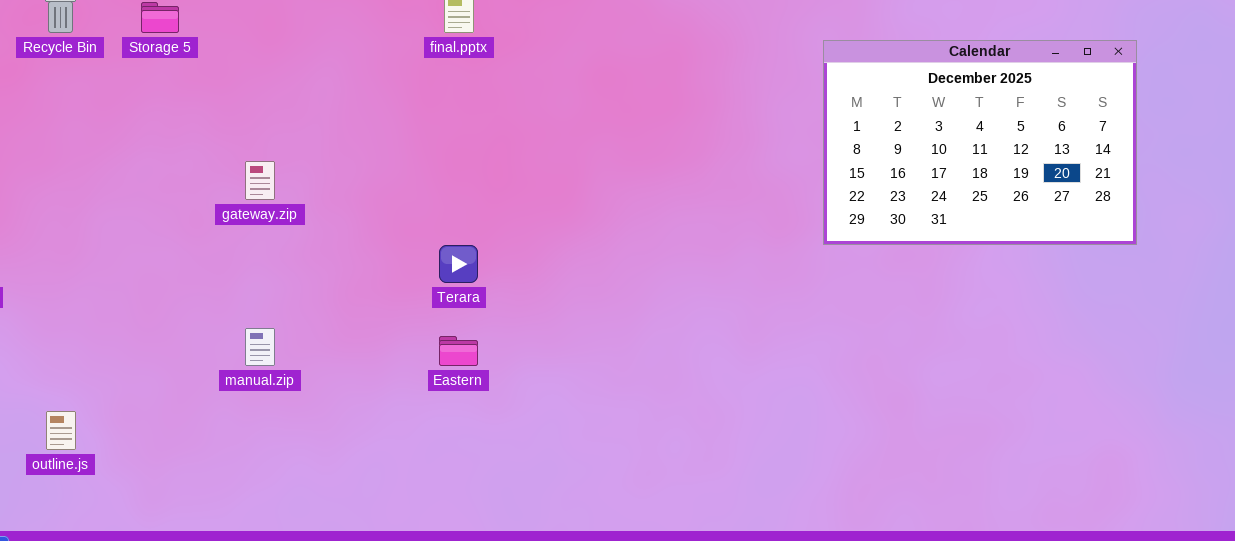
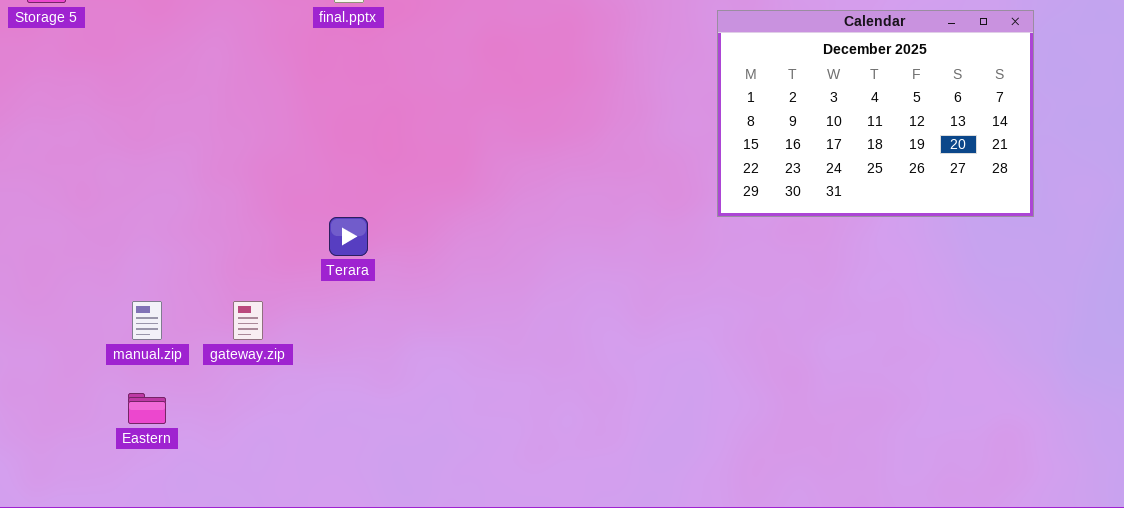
gateway.zip: [245,161,275,200] -> [233,301,263,340], moved
Eastern: [439,336,478,366] -> [128,393,166,424], moved

